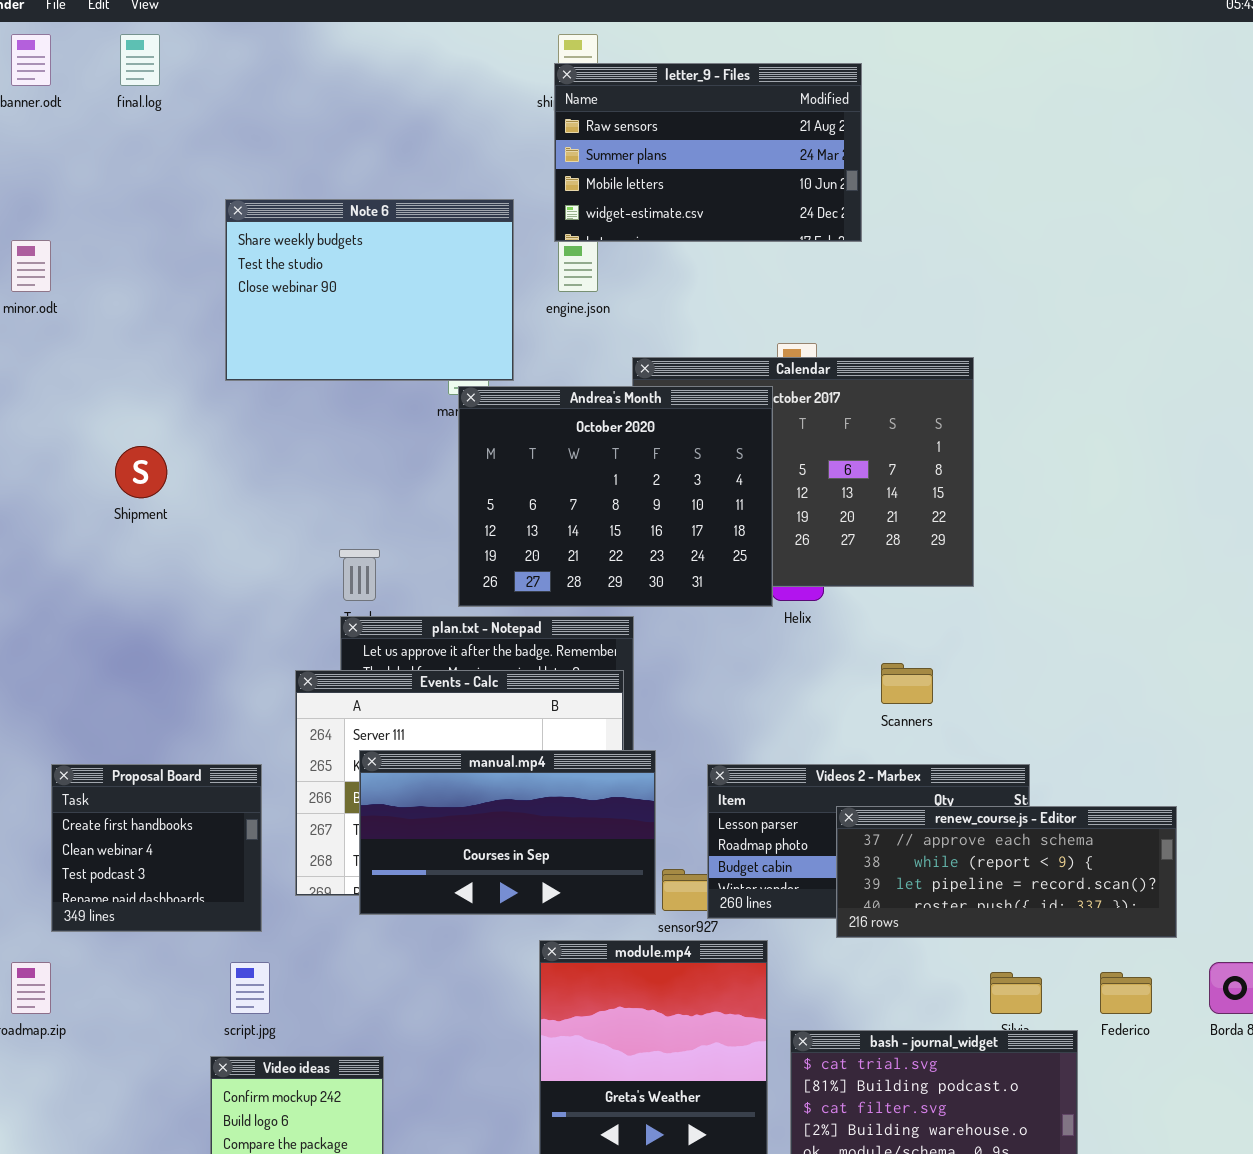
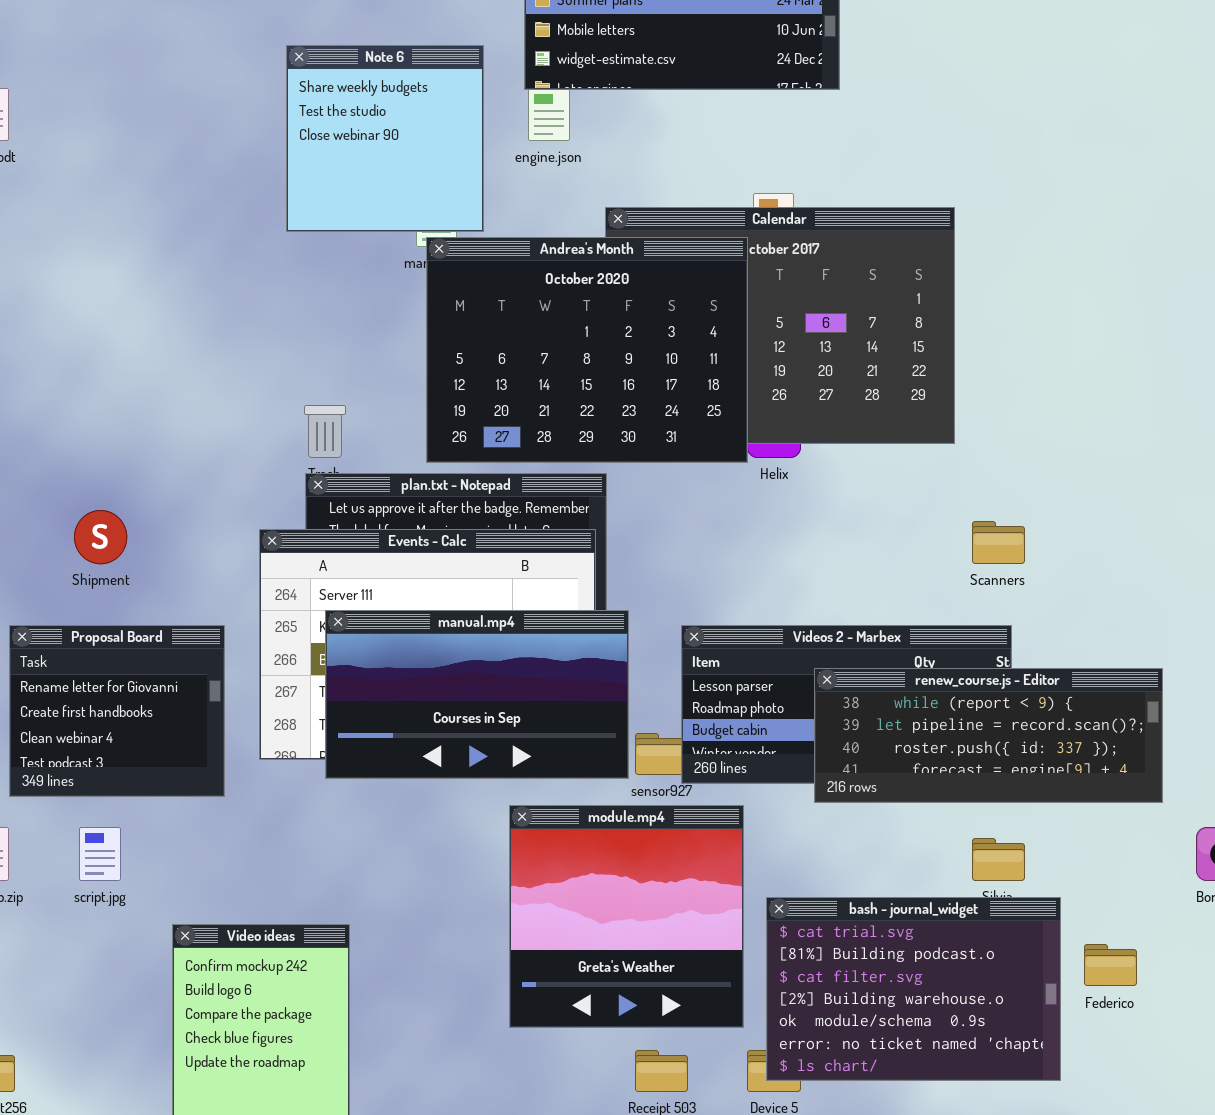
Note 6: [225,199,514,381] -> [286,45,484,232], resized
Shipment: [115,446,167,498] -> [74,510,127,564], moved
Scanners: [881,663,933,704] -> [972,521,1025,564], moved
Proposal Board: [51,764,262,932] -> [9,625,225,797], scrolled up 1 row
renew_course.js - Editor: [836,806,1177,938] -> [814,668,1163,803], scrolled down 1 row
script.jpg: [230,962,270,1014] -> [79,827,121,881], moved
Federico: [1100,972,1152,1014] -> [1084,944,1137,986], moved

